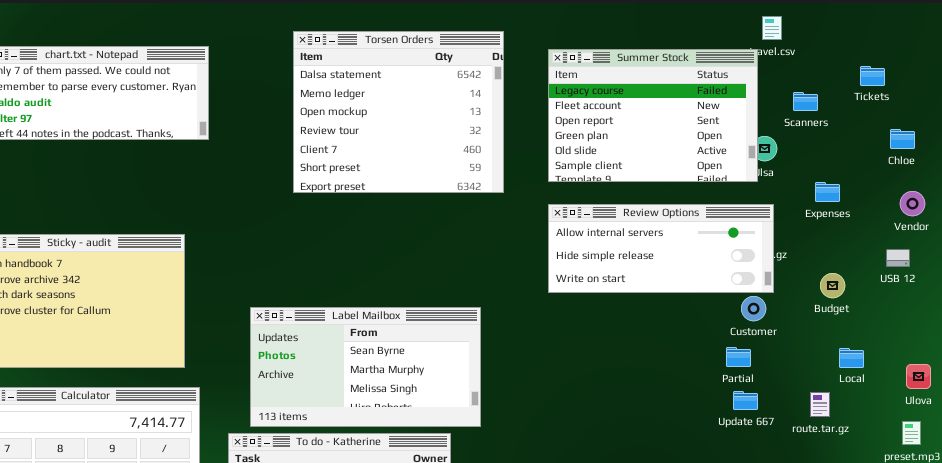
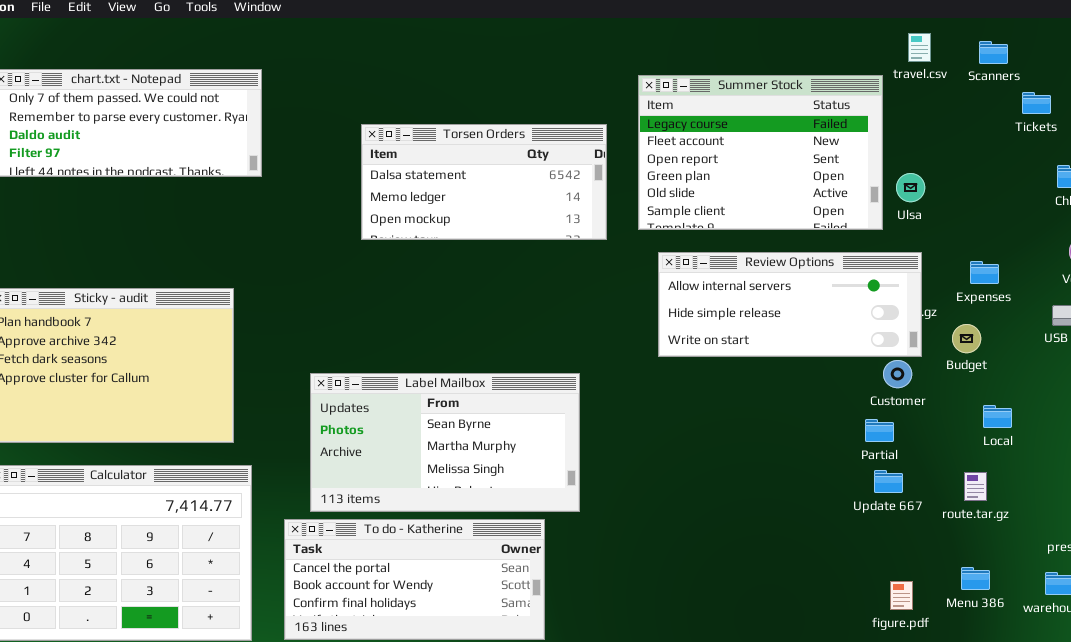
Torsen Orders: [293,31,504,193] -> [361,124,607,240], resized
Summer Stock: [548,49,758,182] -> [638,75,883,230], moved
Scanners: [793,92,818,111] -> [979,41,1008,64], moved
Expenses: [815,182,840,202] -> [970,261,999,284], moved
Budget: [820,273,845,298] -> [952,324,981,353], moved
Local: [839,348,864,368] -> [983,405,1012,428], moved

